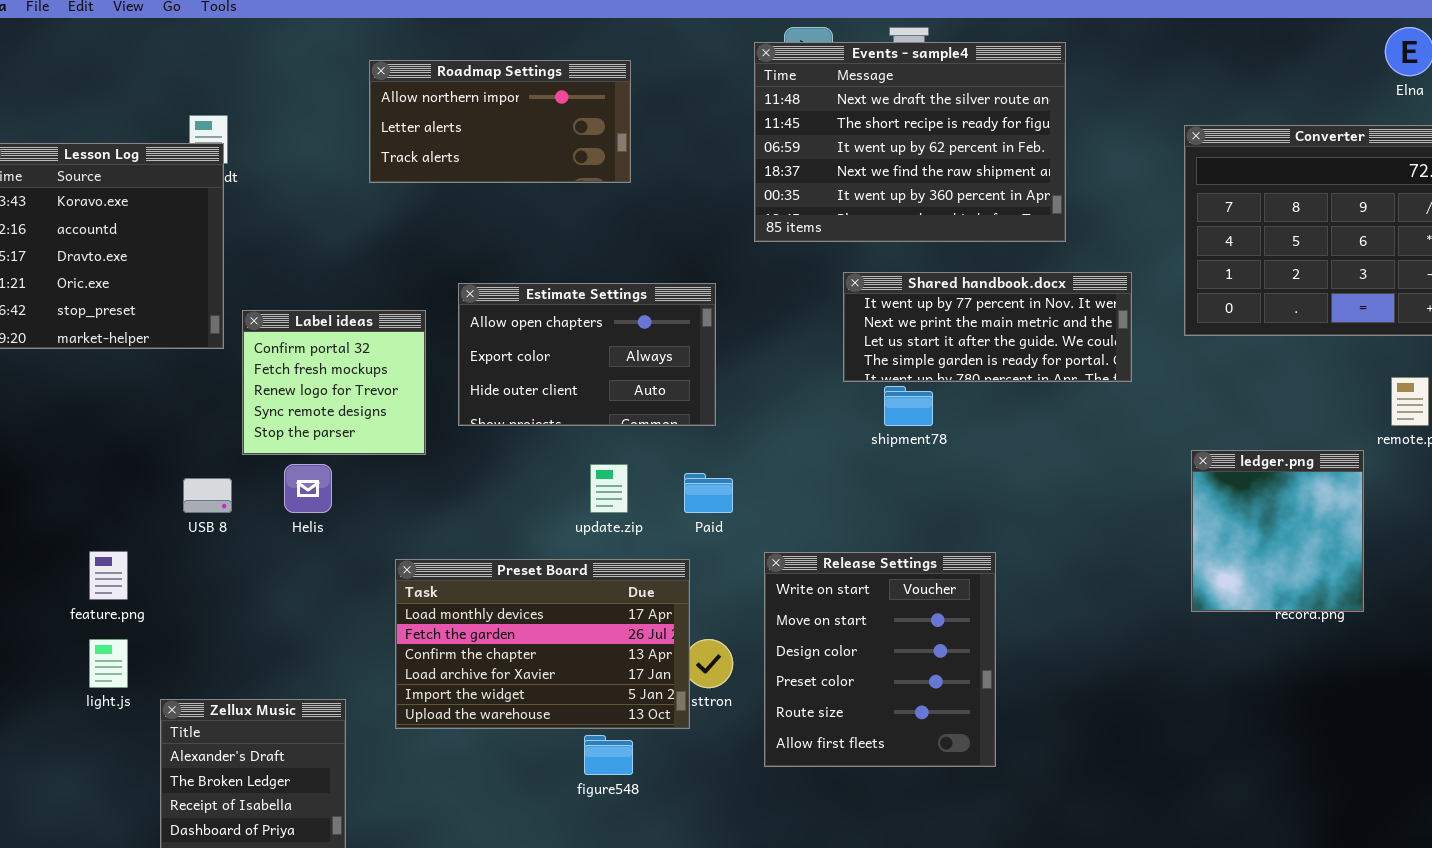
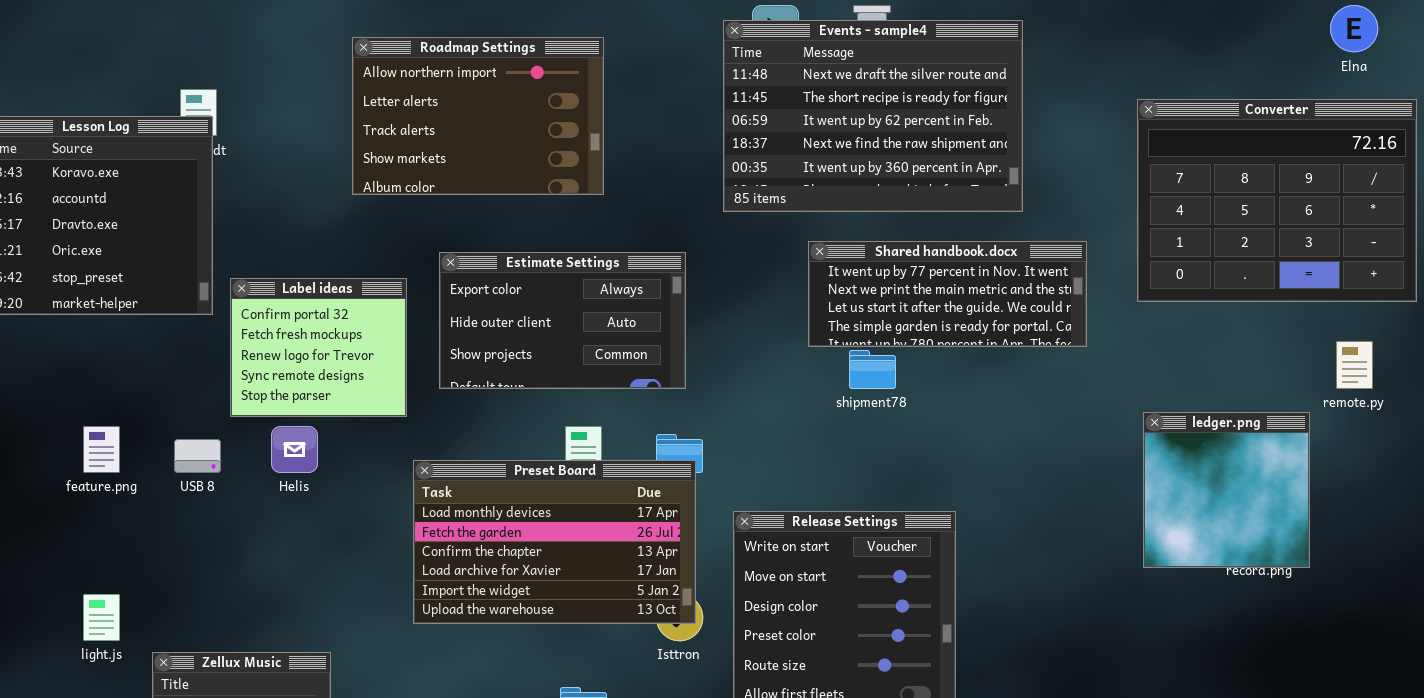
Roadmap Settings: [369,60,631,183] -> [352,37,604,195], resized
Estimate Settings: [458,283,716,426] -> [439,252,686,389], scrolled down 1 row
feature.png: [89,551,128,600] -> [83,426,120,473], moved
Preset Board: [395,559,690,729] -> [413,460,696,624], moved

